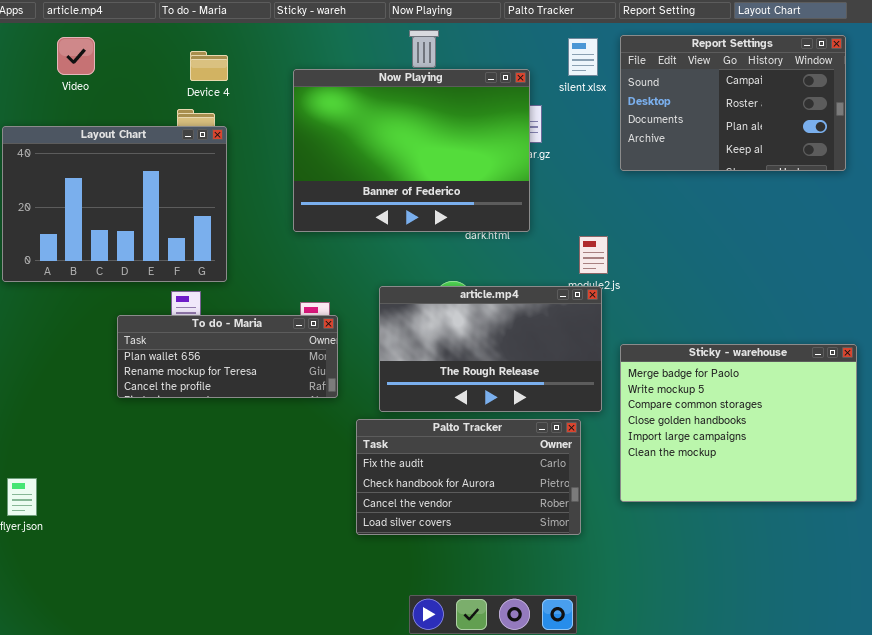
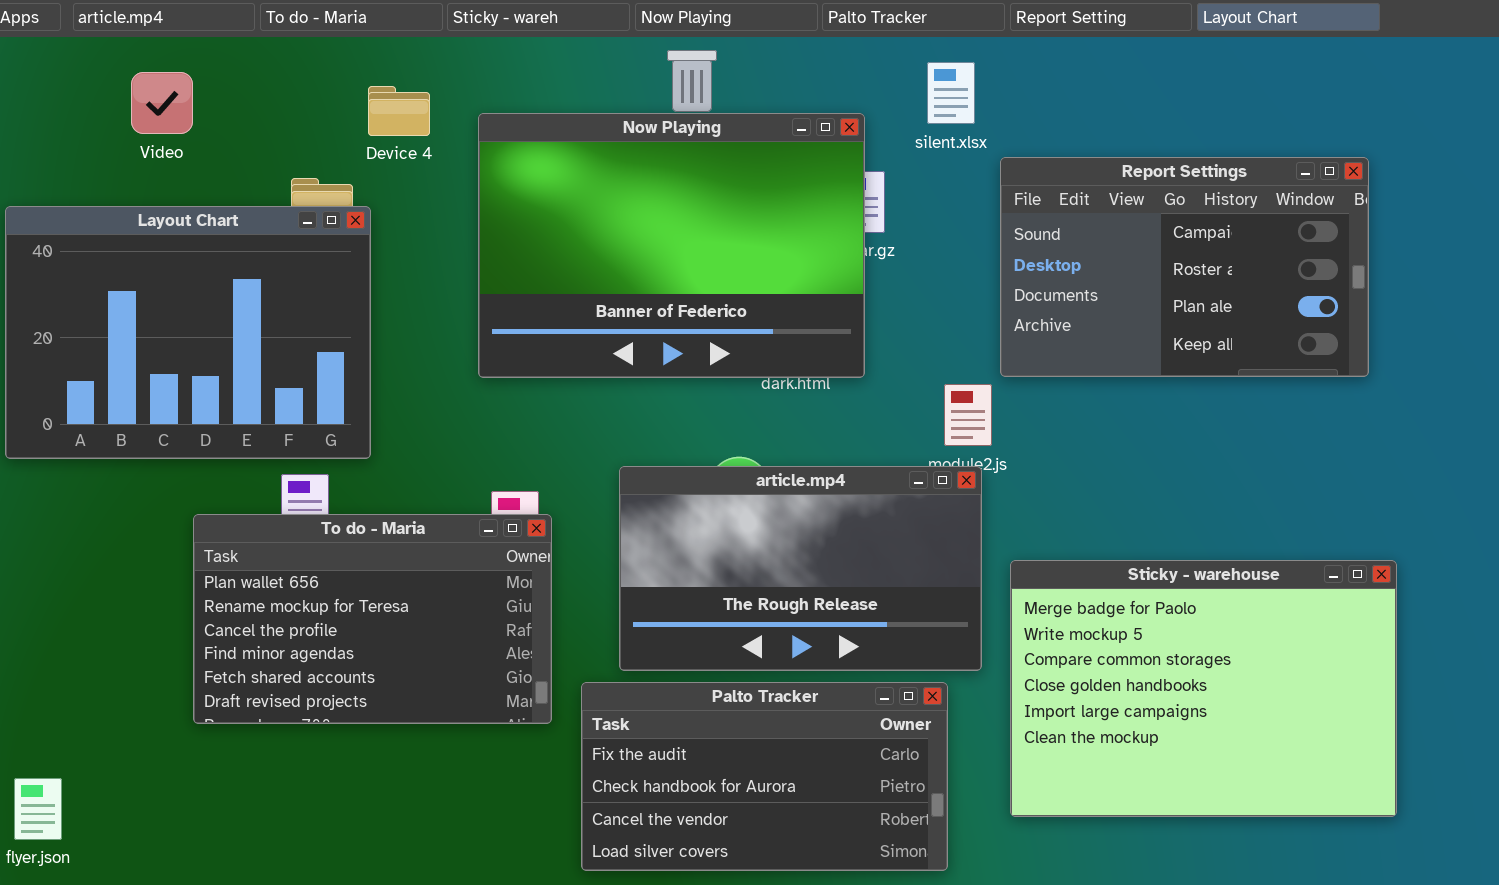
Report Settings: [620,35,846,171] -> [1000,157,1369,377], moved
Video: [57,37,95,75] -> [131,72,193,134], moved
Device 4: [190,51,228,81] -> [368,86,430,136], moved
To do - Maria: [117,315,338,398] -> [193,514,552,724], resized

